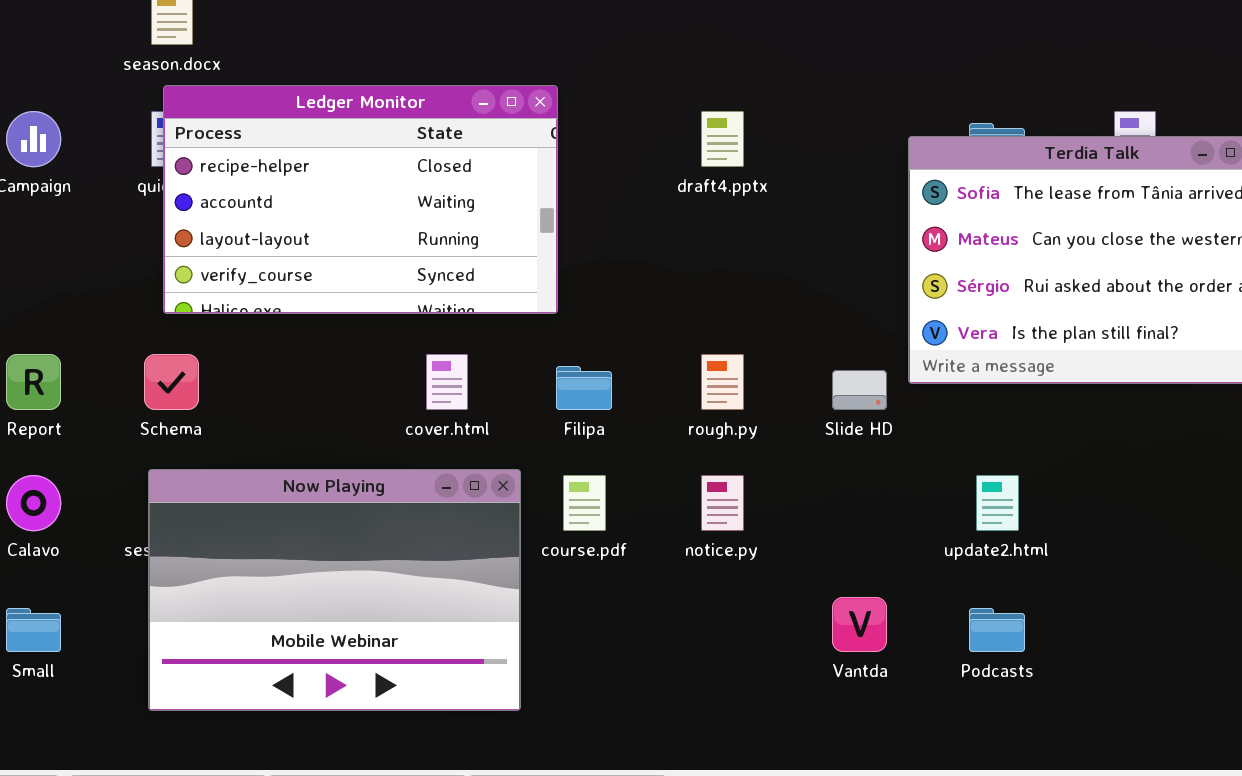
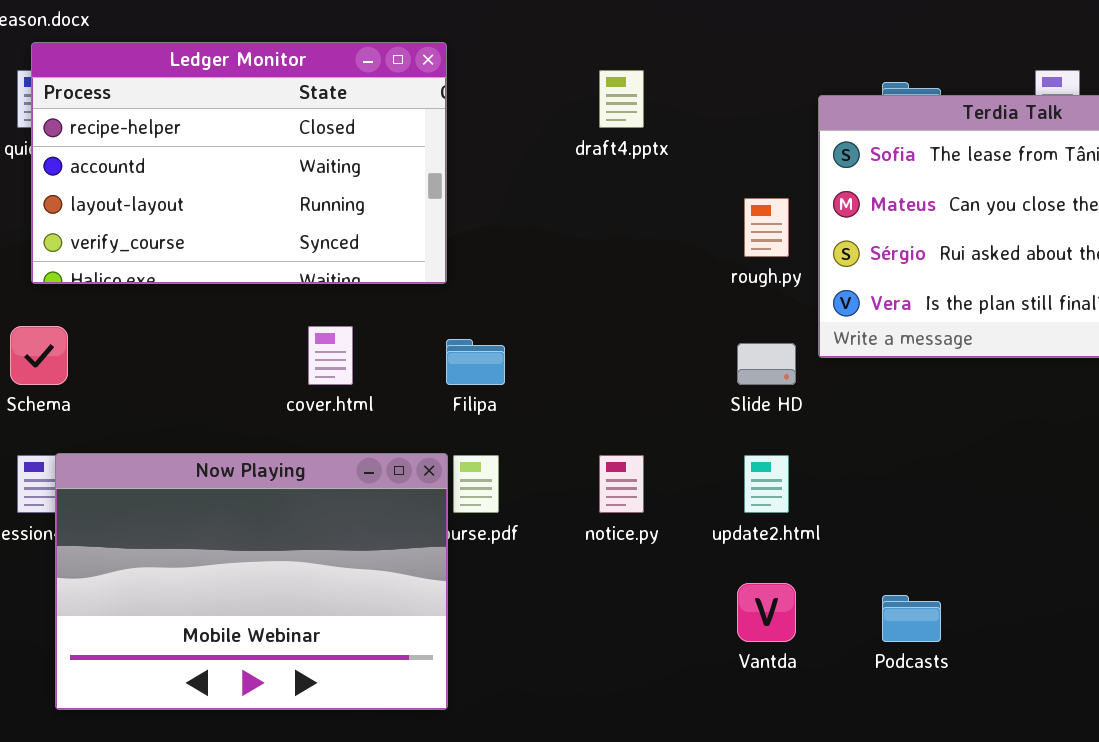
rough.py: [701,354,744,410] -> [744,198,789,257], moved
Now Playing: [148,469,521,711] -> [55,453,448,710], moved
update2.html: [976,475,1019,531] -> [744,455,789,513], moved

